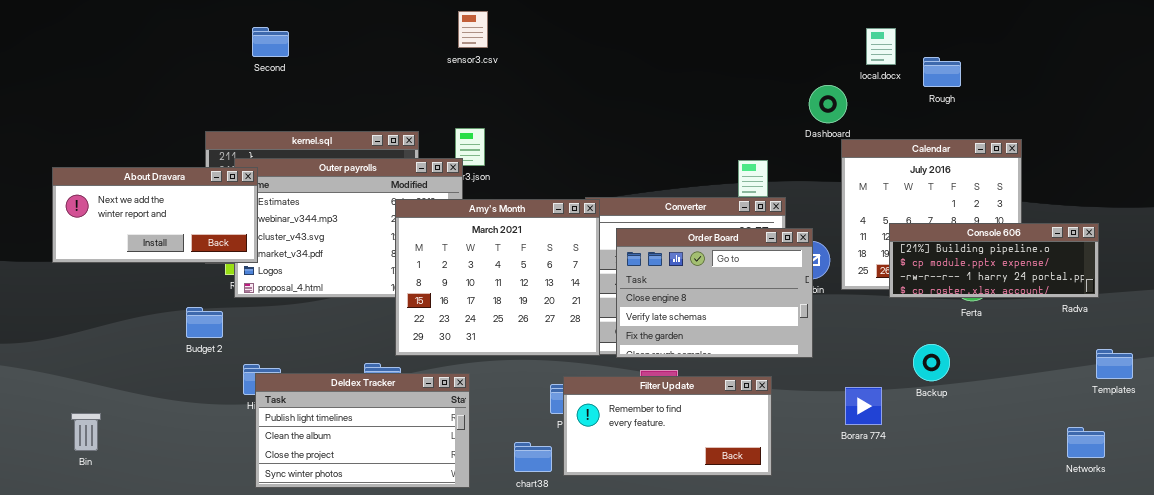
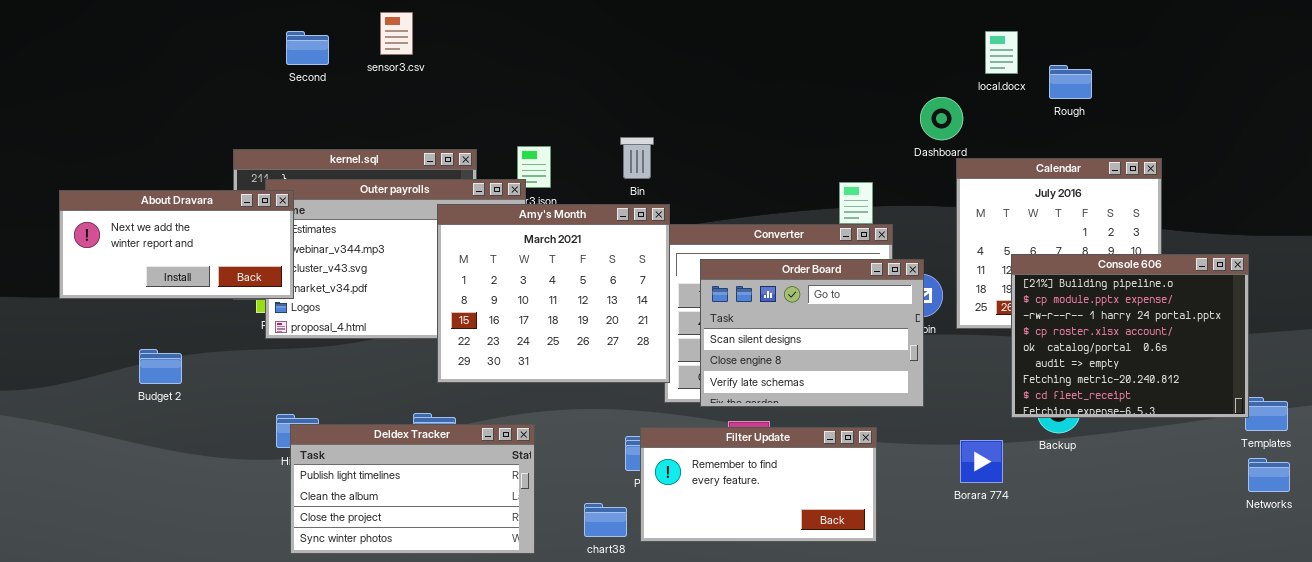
sensor3.csv: [458,11,488,48] -> [380,12,413,55], moved
Amy's Month: [395,199,600,356] -> [437,204,670,383], moved
Console 606: [889,223,1099,298] -> [1011,254,1249,418], resized
Order Board: [616,228,813,358] -> [700,259,924,407], scrolled up 1 row
Budget 2: [186,307,223,338] -> [139,349,182,384], moved
Bin: [71,413,101,451] -> [620,137,654,179], moved
Networks: [1067,427,1105,458] -> [1248,458,1290,492], moved

